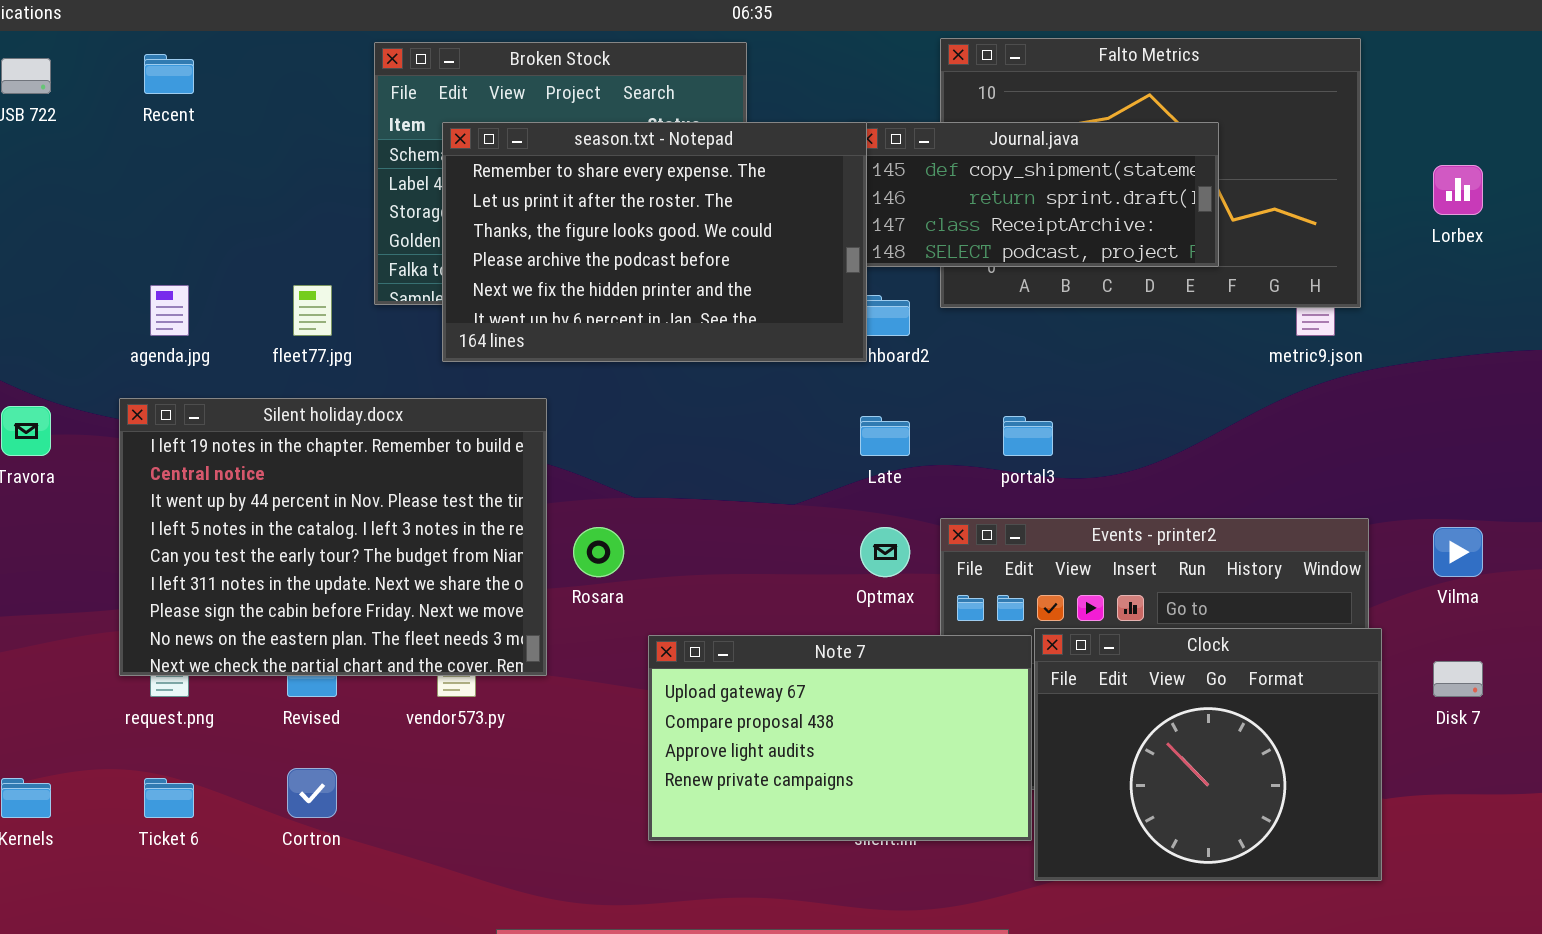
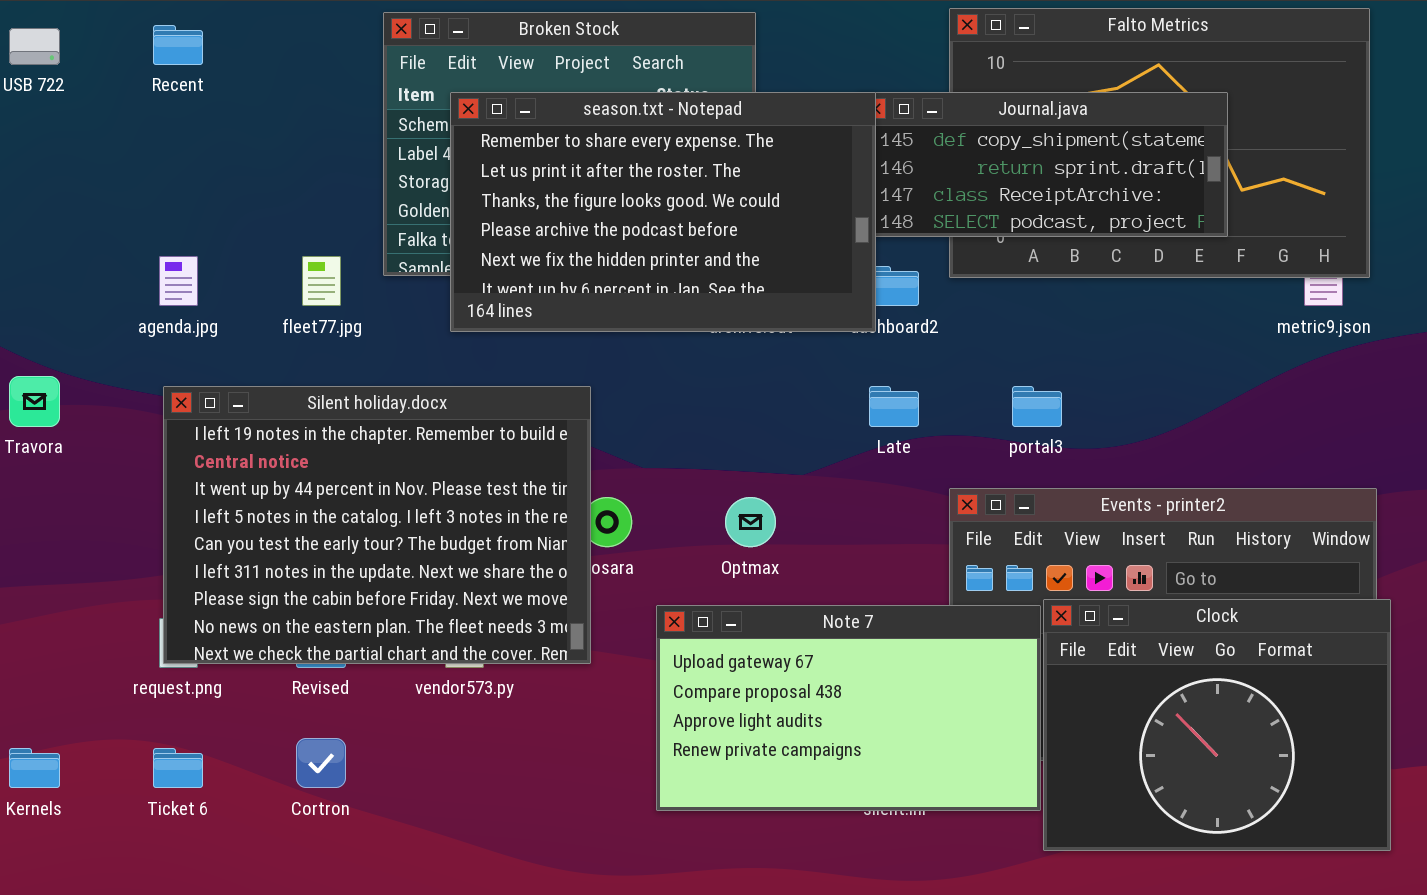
Silent holiday.docx: [119,398,547,676] -> [163,386,591,664], moved
Optmax: [860,527,910,577] -> [725,497,776,547], moved

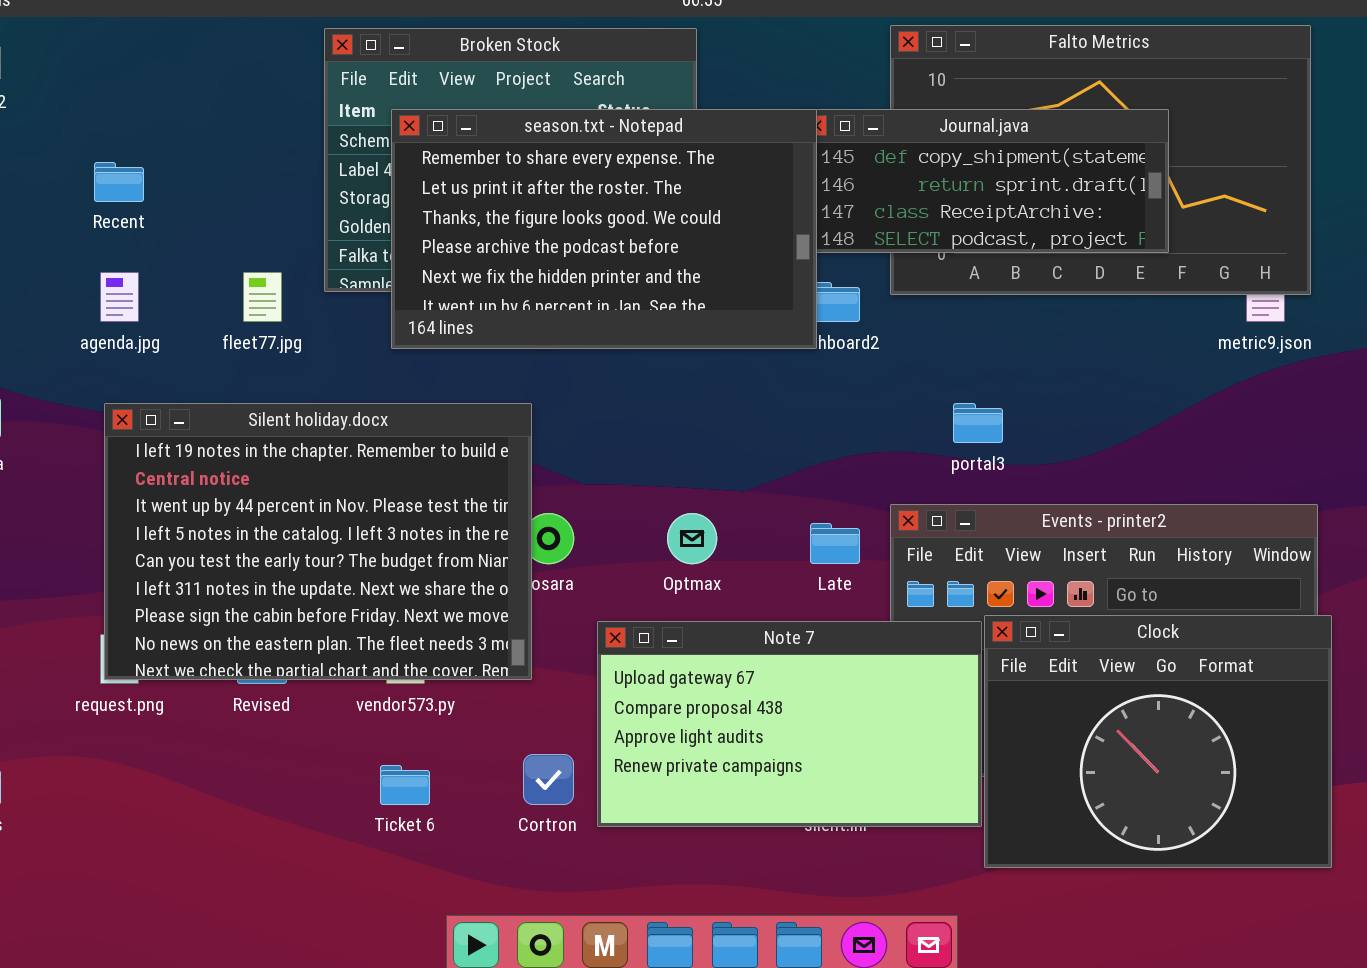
Recent: [153,25,203,65] -> [94,162,144,202], moved
Late: [869,386,919,427] -> [810,523,860,564], moved
Cortron: [296,738,346,788] -> [523,754,574,805], moved
Ticket 6: [153,748,203,788] -> [380,765,430,805], moved

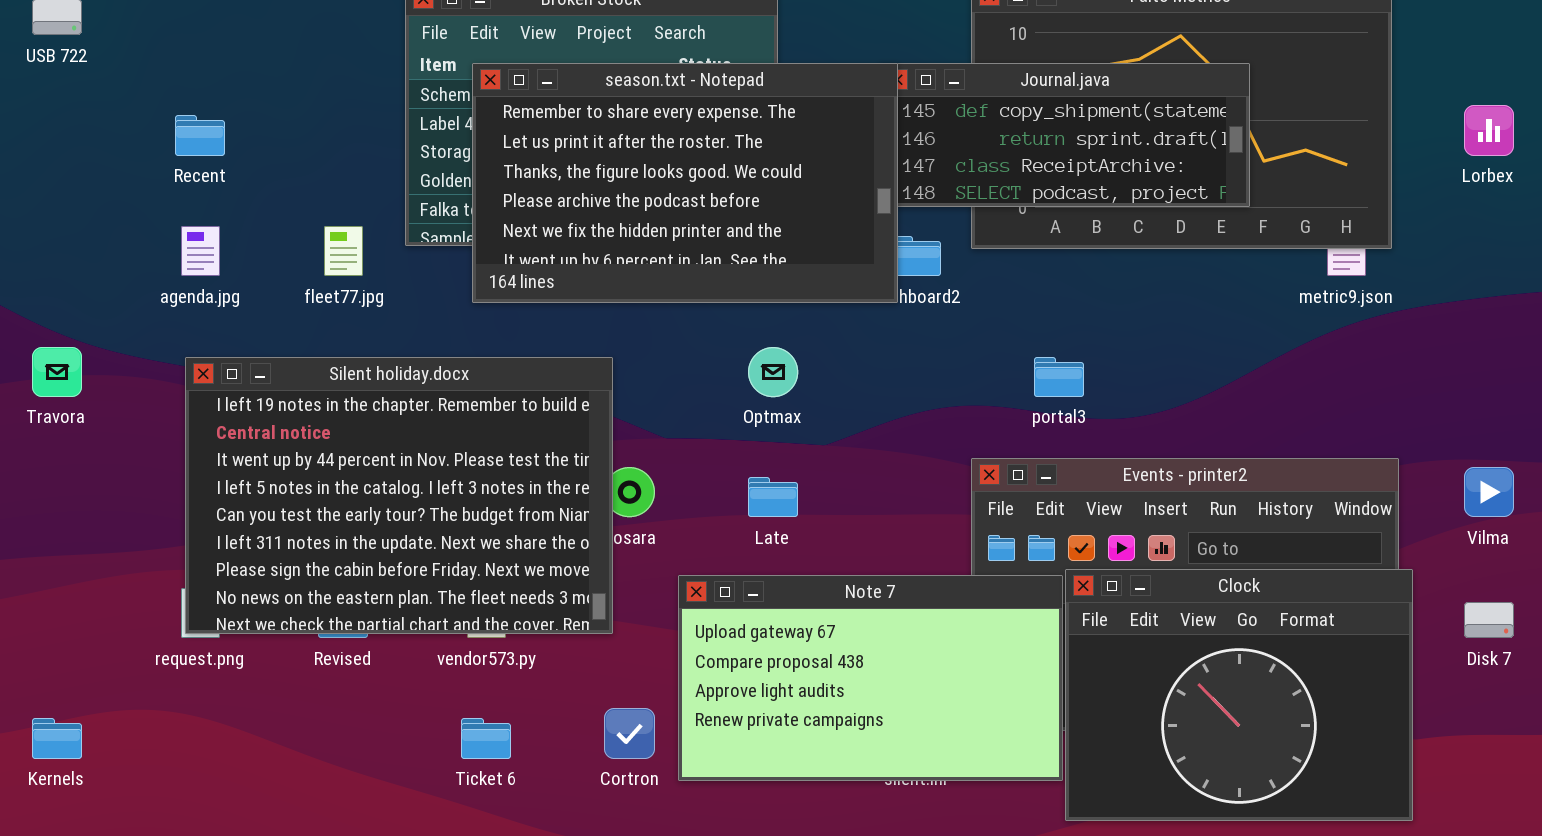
Optmax: [667,513,717,564] -> [748,347,798,397], moved
Late: [810,523,860,564] -> [748,477,798,517], moved

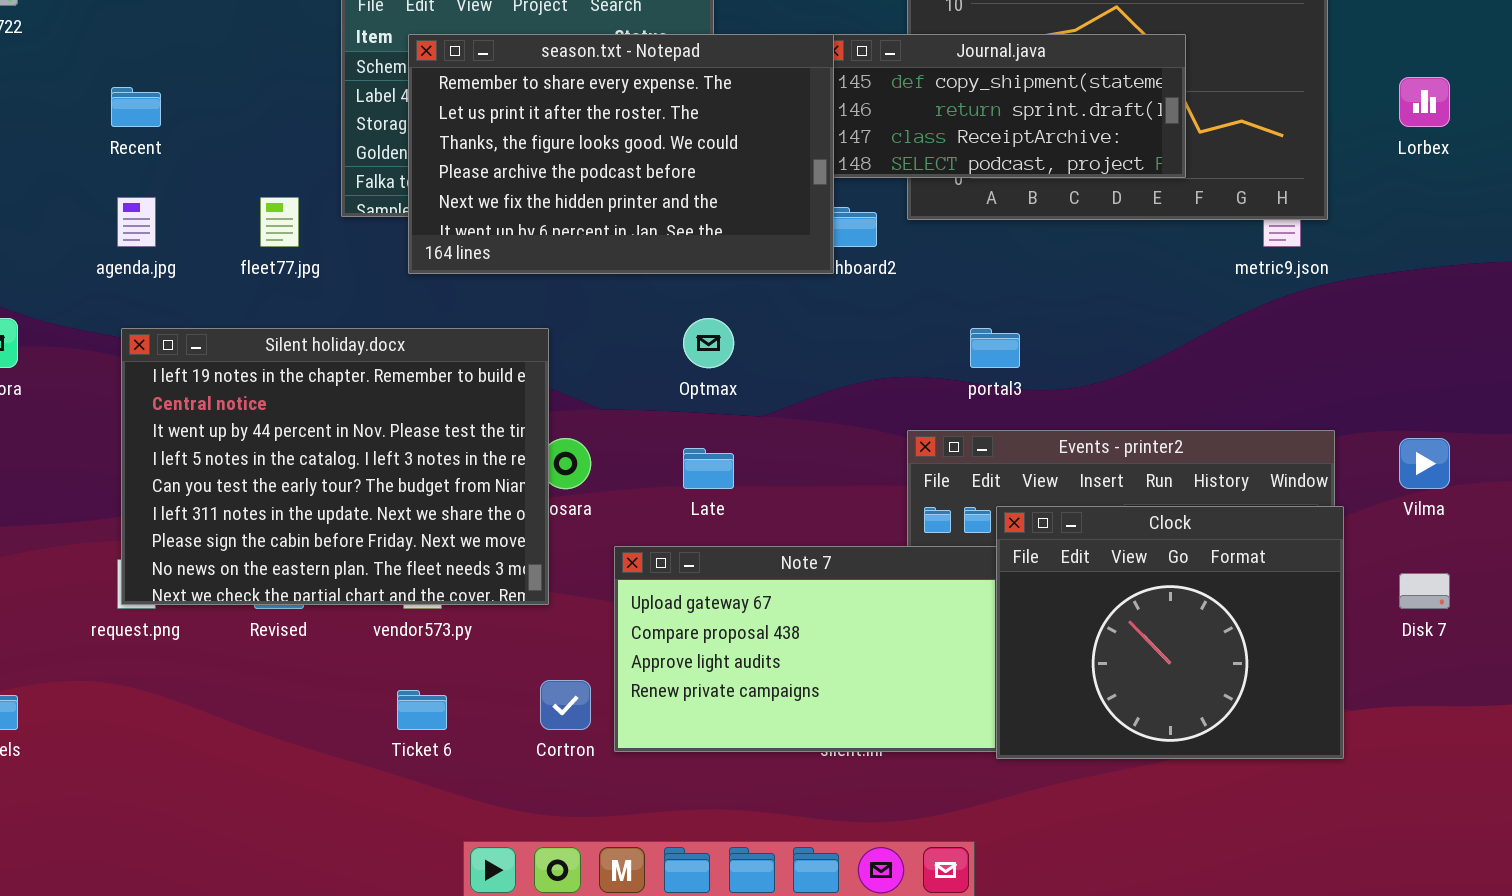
Clock: [1065,569,1413,821] -> [996,506,1344,759], moved

